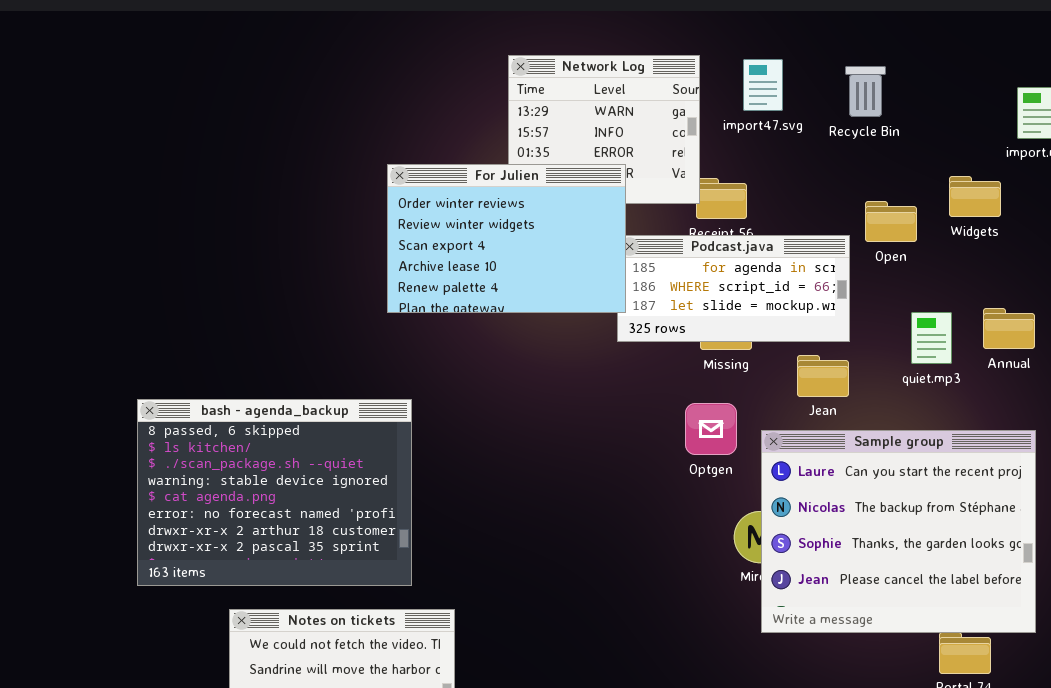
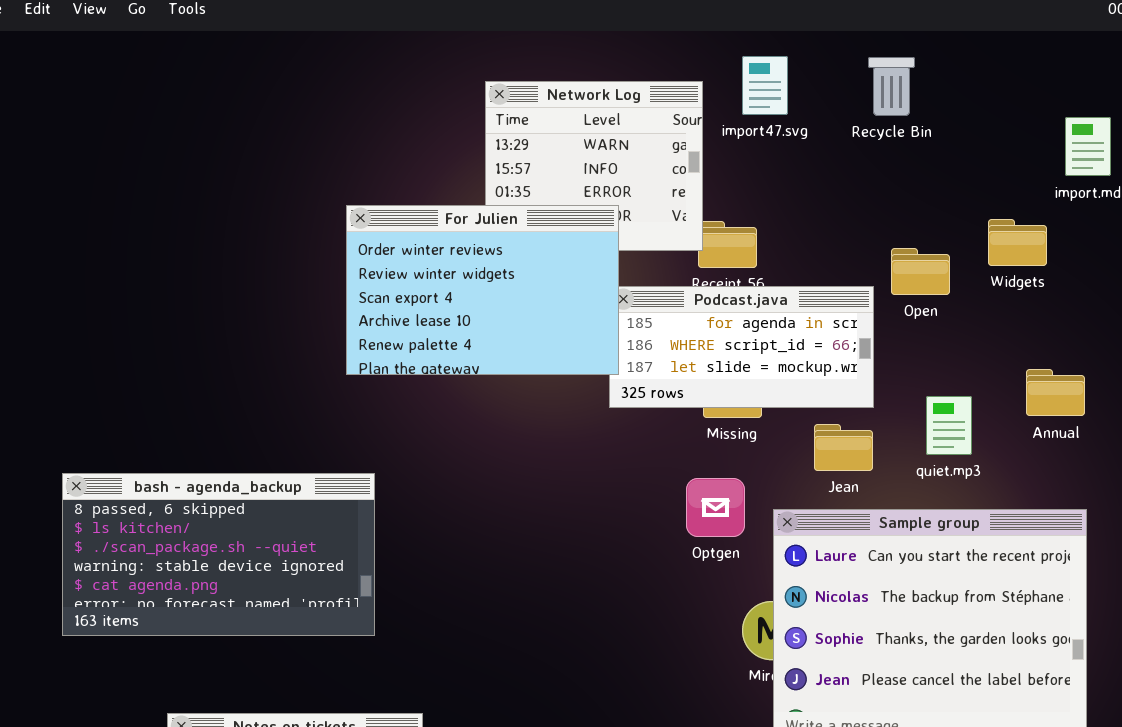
import47.svg: [743,59,783,111] -> [742,56,788,115], moved
Recycle Bin: [845,66,886,117] -> [868,57,915,116], moved
quiet.mp3: [911,312,952,364] -> [926,396,972,455], moved
bash - agenda_backup: [137,399,412,586] -> [62,473,375,636], resized

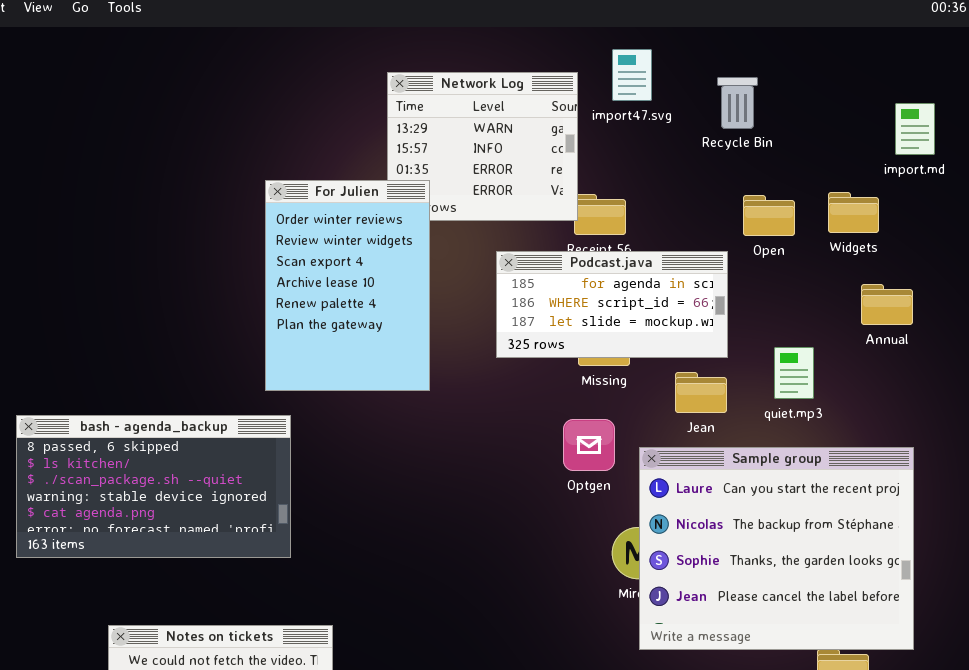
Recycle Bin: [868,57,915,116] -> [717,77,758,129], moved
For Julien: [346,205,619,375] -> [265,180,430,391], resized
Open: [891,248,950,295] -> [743,195,795,236], moved
Annual: [1026,369,1085,416] -> [861,284,913,325], moved

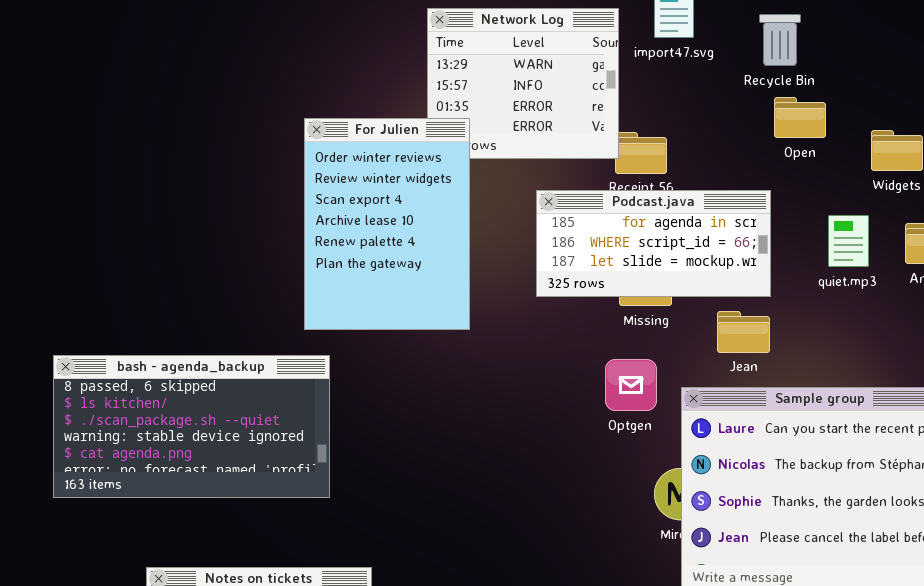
Open: [743,195,795,236] -> [774,97,826,138], moved
quiet.mp3: [774,347,814,399] -> [828,215,869,267], moved

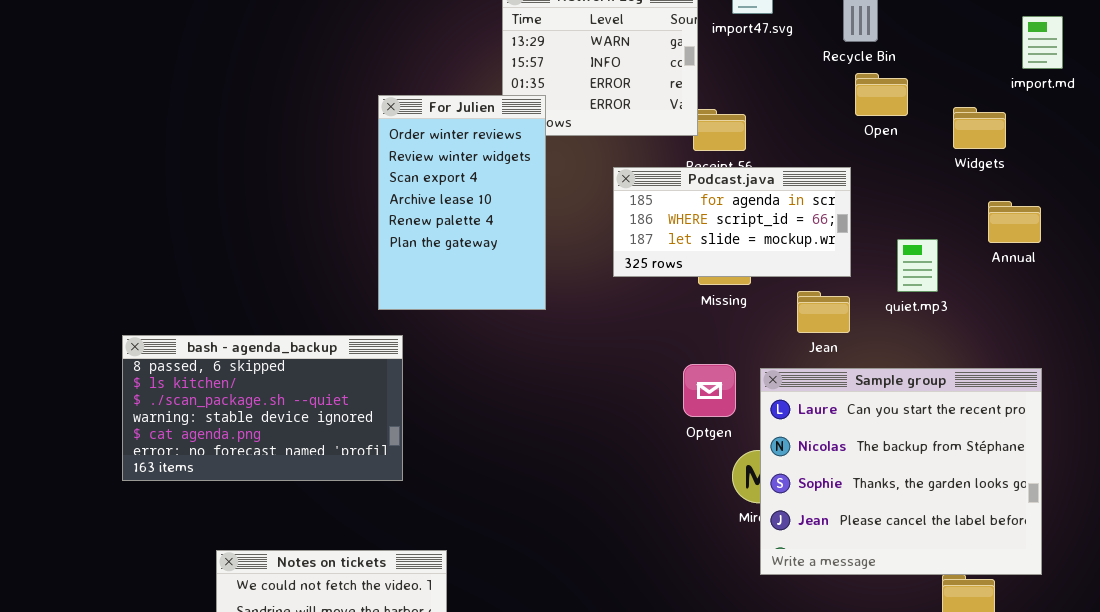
quiet.mp3: [828,215,869,267] -> [897,239,938,292], moved
Optgen: [605,359,657,411] -> [683,364,736,417], moved

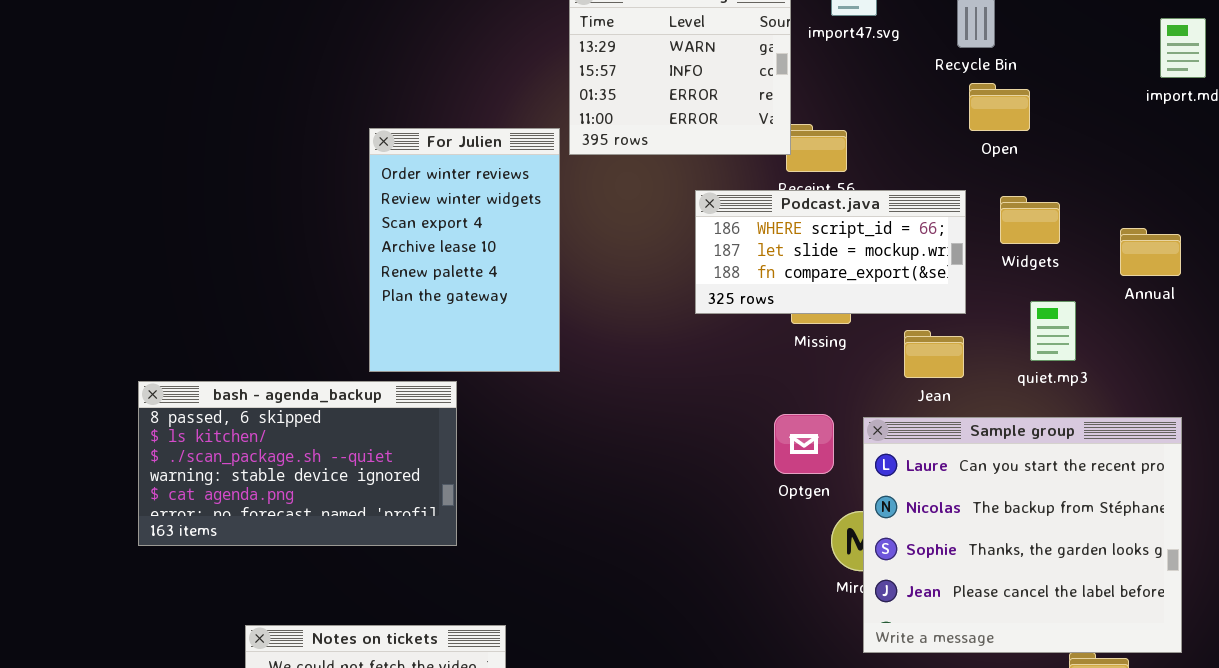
For Julien: [378,95,546,310] -> [369,128,560,372], moved
Widgets: [953,107,1006,149] -> [1000,196,1060,244], moved
Podcast.java: [613,167,851,277] -> [695,190,966,314], scrolled down 1 row
quiet.mp3: [897,239,938,292] -> [1030,301,1076,361], moved

